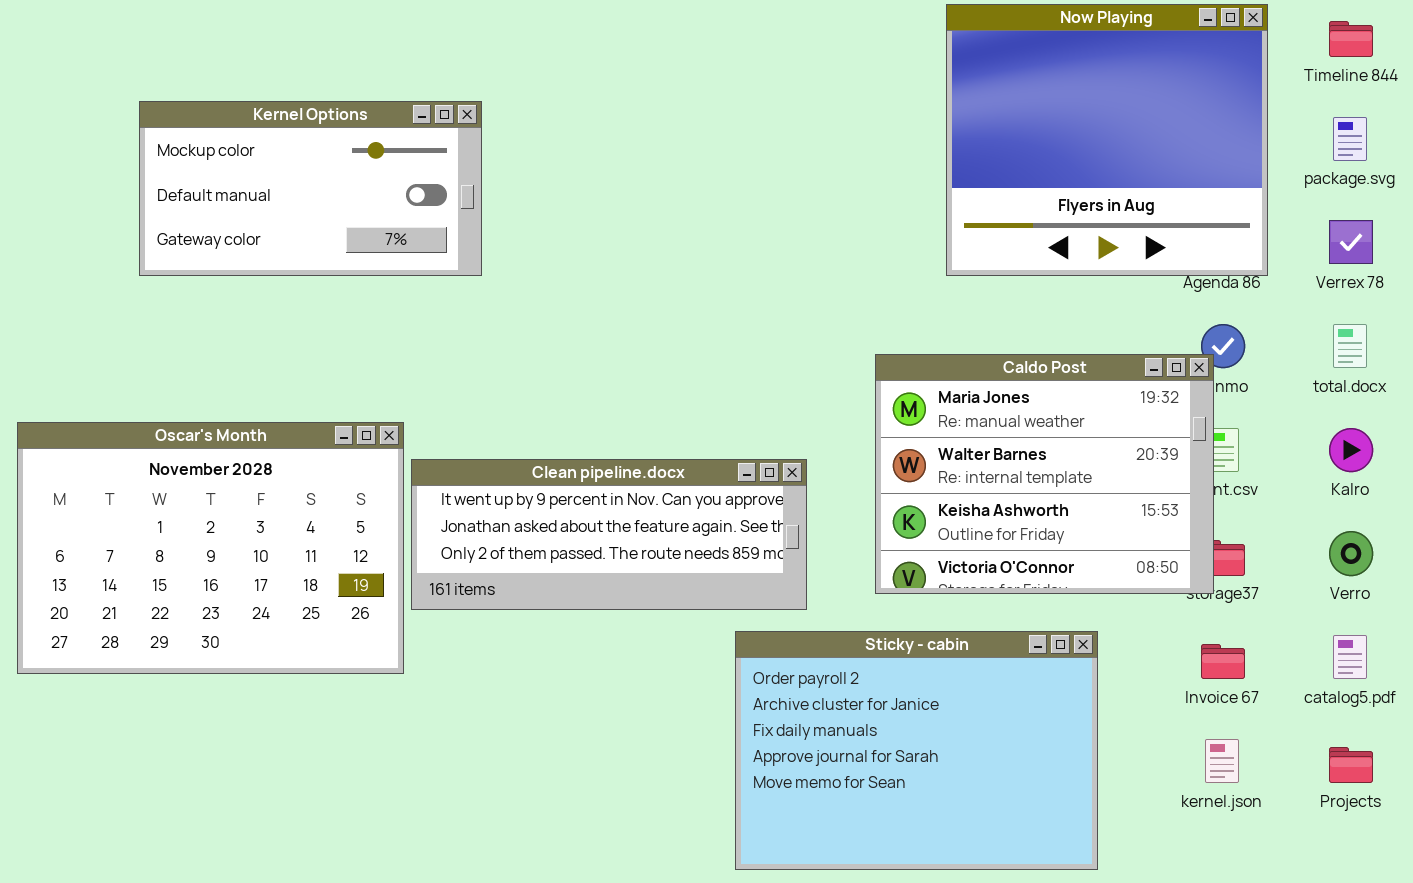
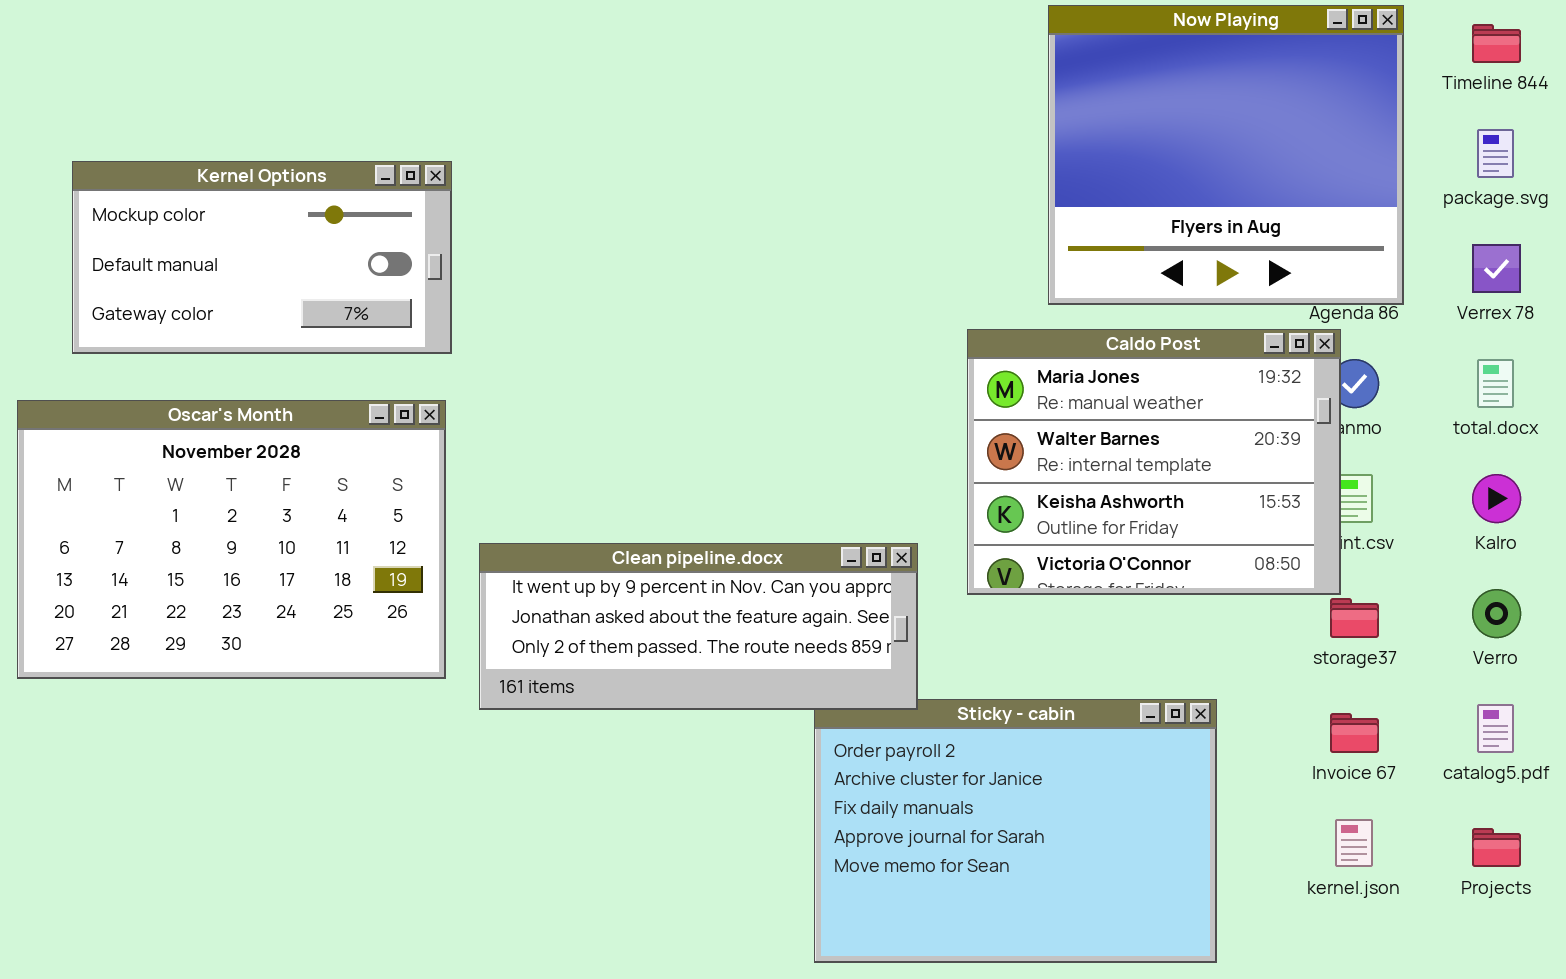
Kernel Options: [139,101,482,276] -> [72,161,452,354], moved
Caldo Post: [875,354,1214,594] -> [967,329,1341,595], moved
Oscar's Month: [17,422,404,674] -> [17,400,446,679], moved
Clean pipeline.docx: [411,459,807,610] -> [479,543,918,710], moved

